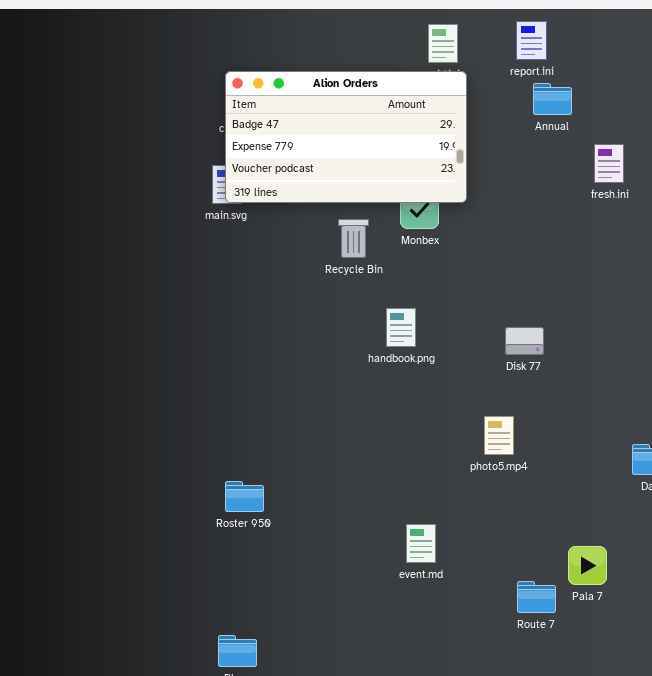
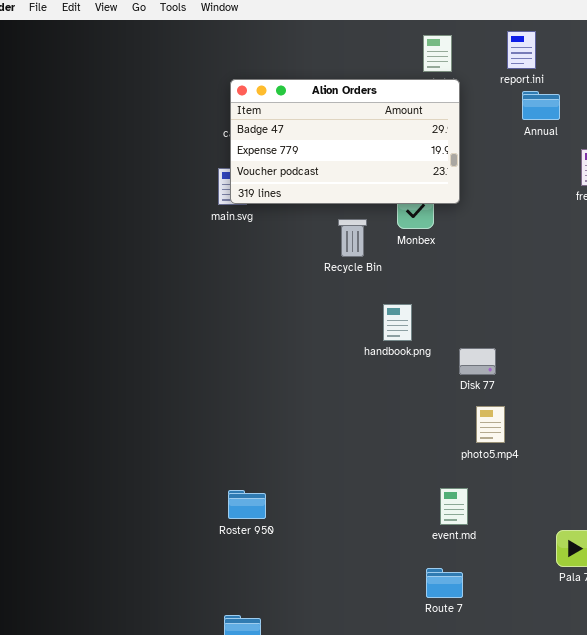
Disk 77: [505,327,544,355] -> [459,348,496,375], moved
Roster 950: [225,481,264,512] -> [228,490,266,519], moved
event.md: [406,524,436,563] -> [440,488,468,525], moved
Route 7: [517,581,556,613] -> [426,568,463,598], moved

